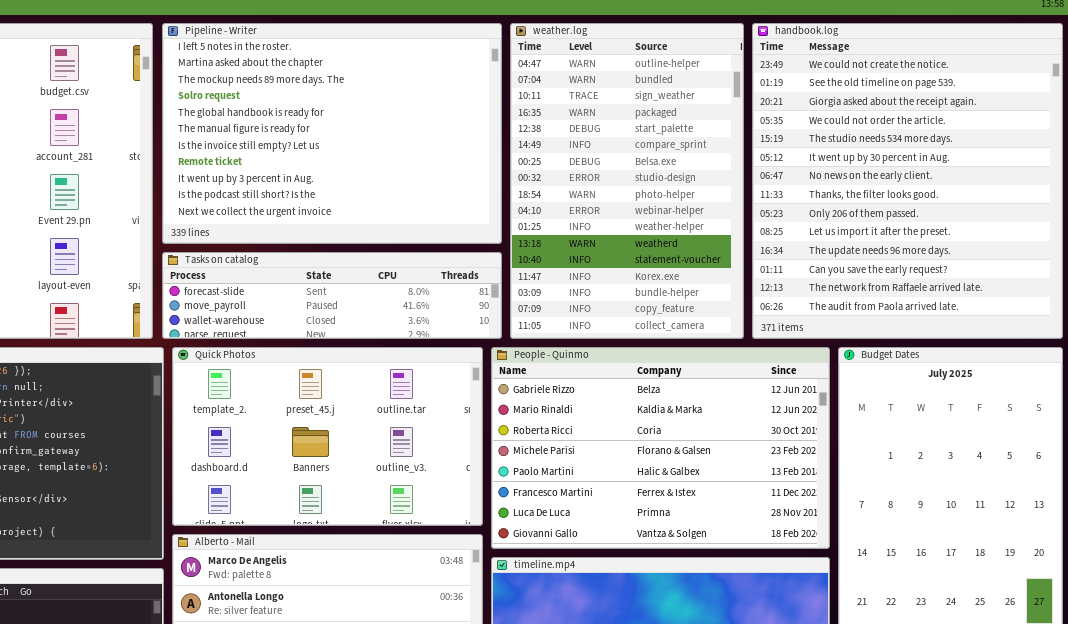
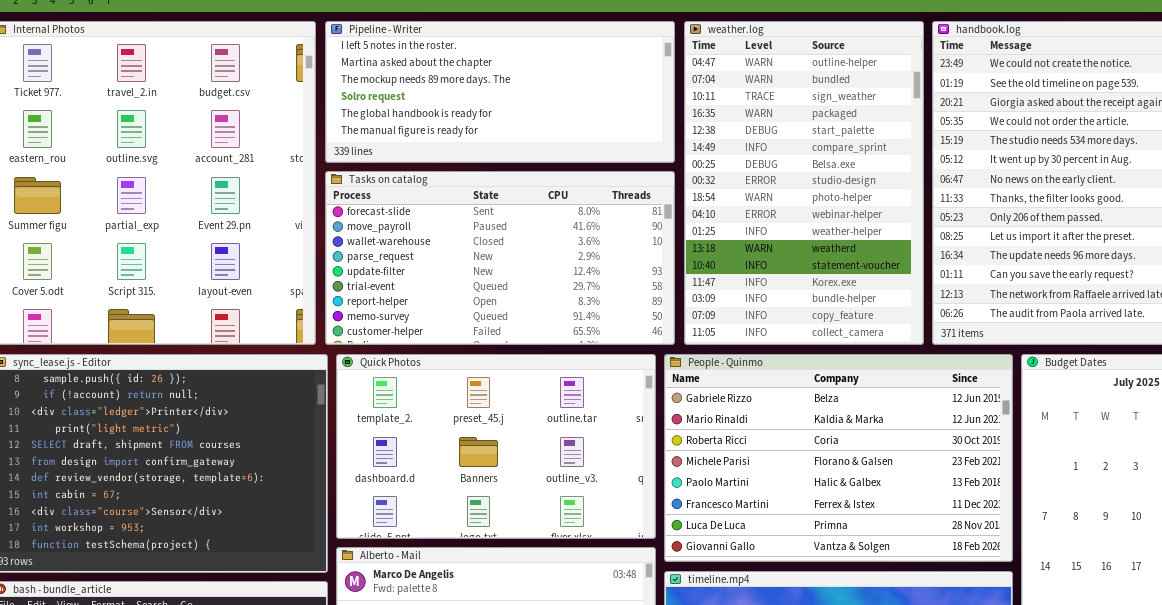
Pipeline - Writer: [162,23,502,244] -> [325,21,675,163], resized
Tasks on catalog: [162,252,502,339] -> [325,171,675,345], resized

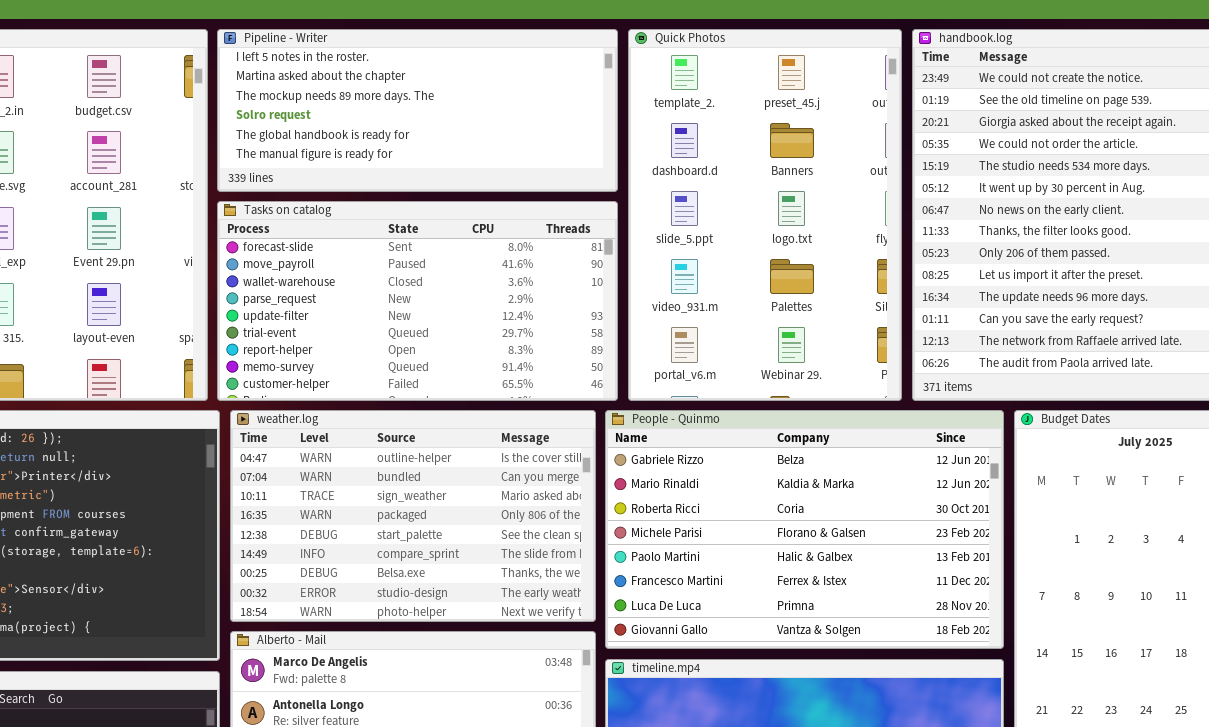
weather.log: [684,21,924,345] -> [230,410,596,622], moved, resized
Quick Photos: [336,354,656,539] -> [628,29,902,401], moved, resized

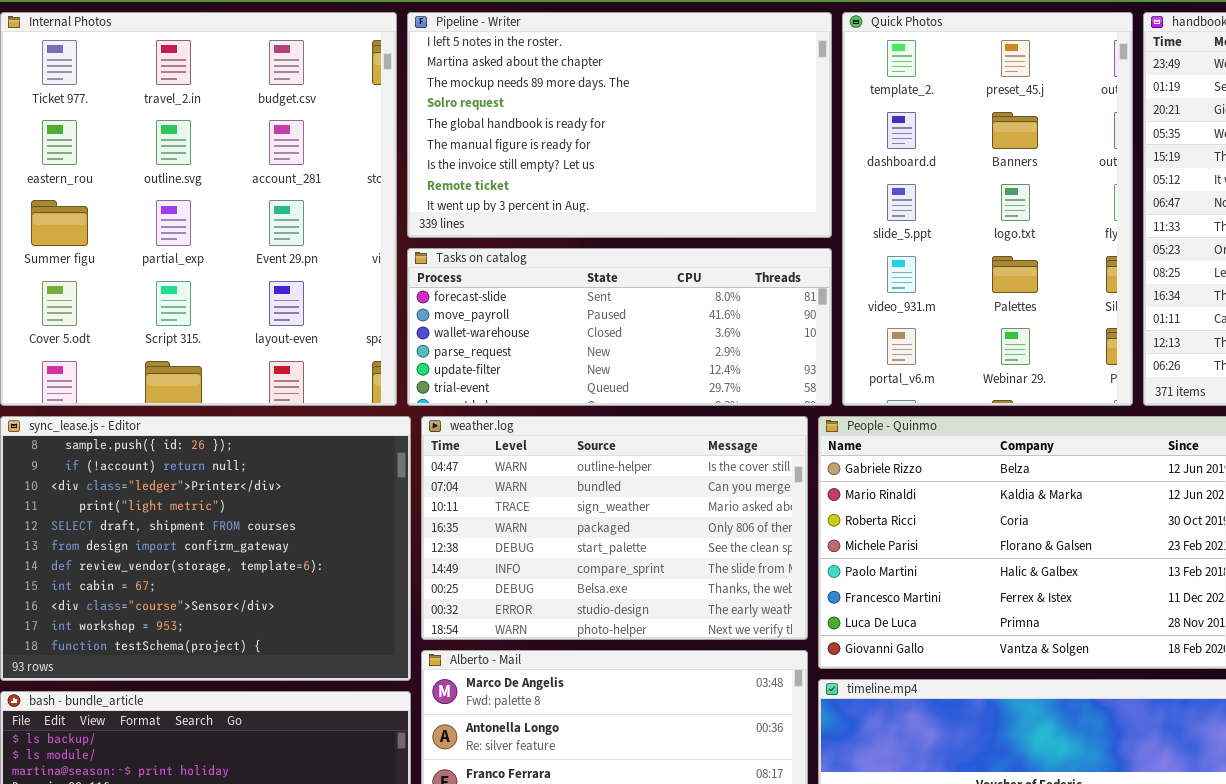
Pipeline - Writer: [217,29,618,192] -> [407,12,832,238], resized
Tasks on catalog: [217,201,618,401] -> [407,248,832,406], resized

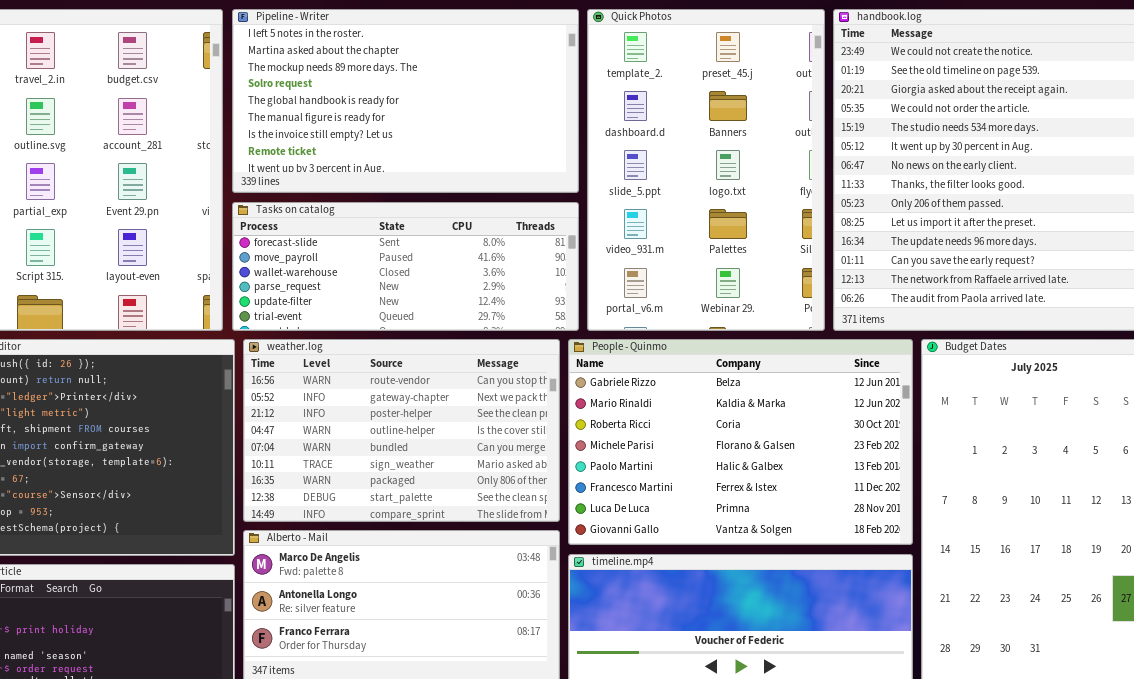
weather.log: [421,416,808,640] -> [243,339,560,522], scrolled up 3 rows

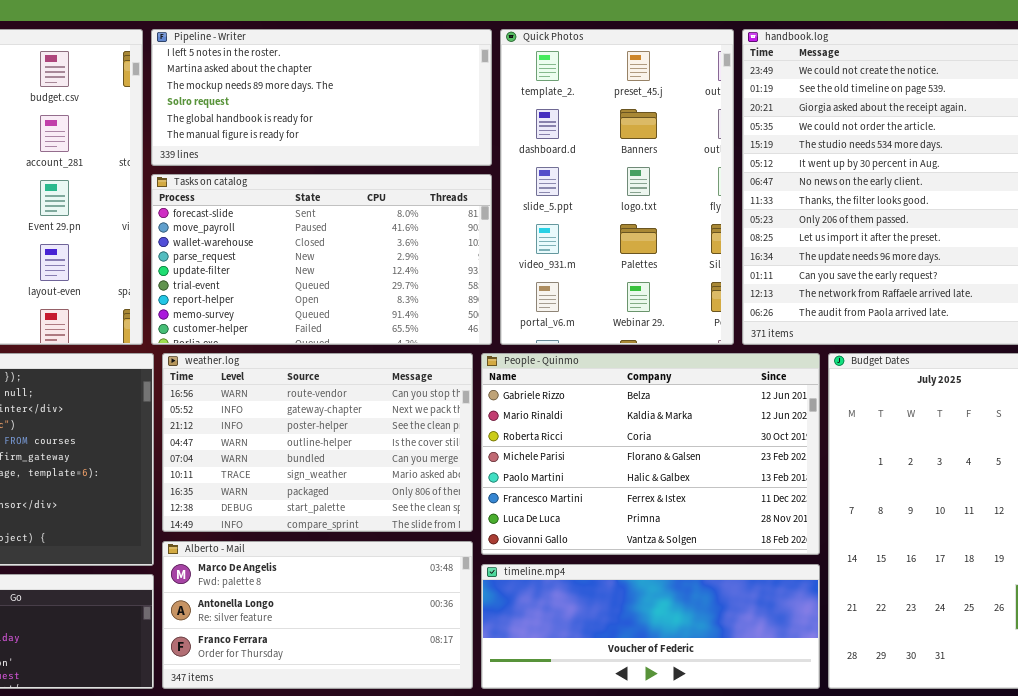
Pipeline - Writer: [232,9,579,193] -> [151,29,492,166], resized
Tasks on catalog: [232,202,579,331] -> [151,174,492,345], resized

